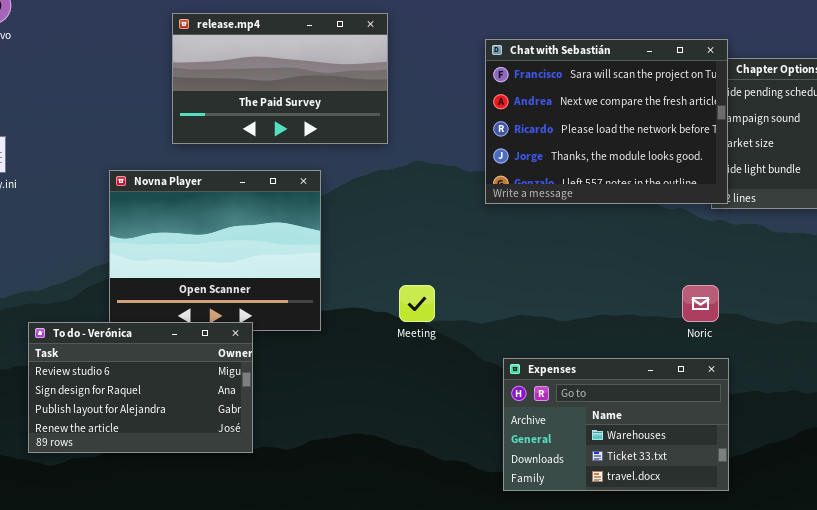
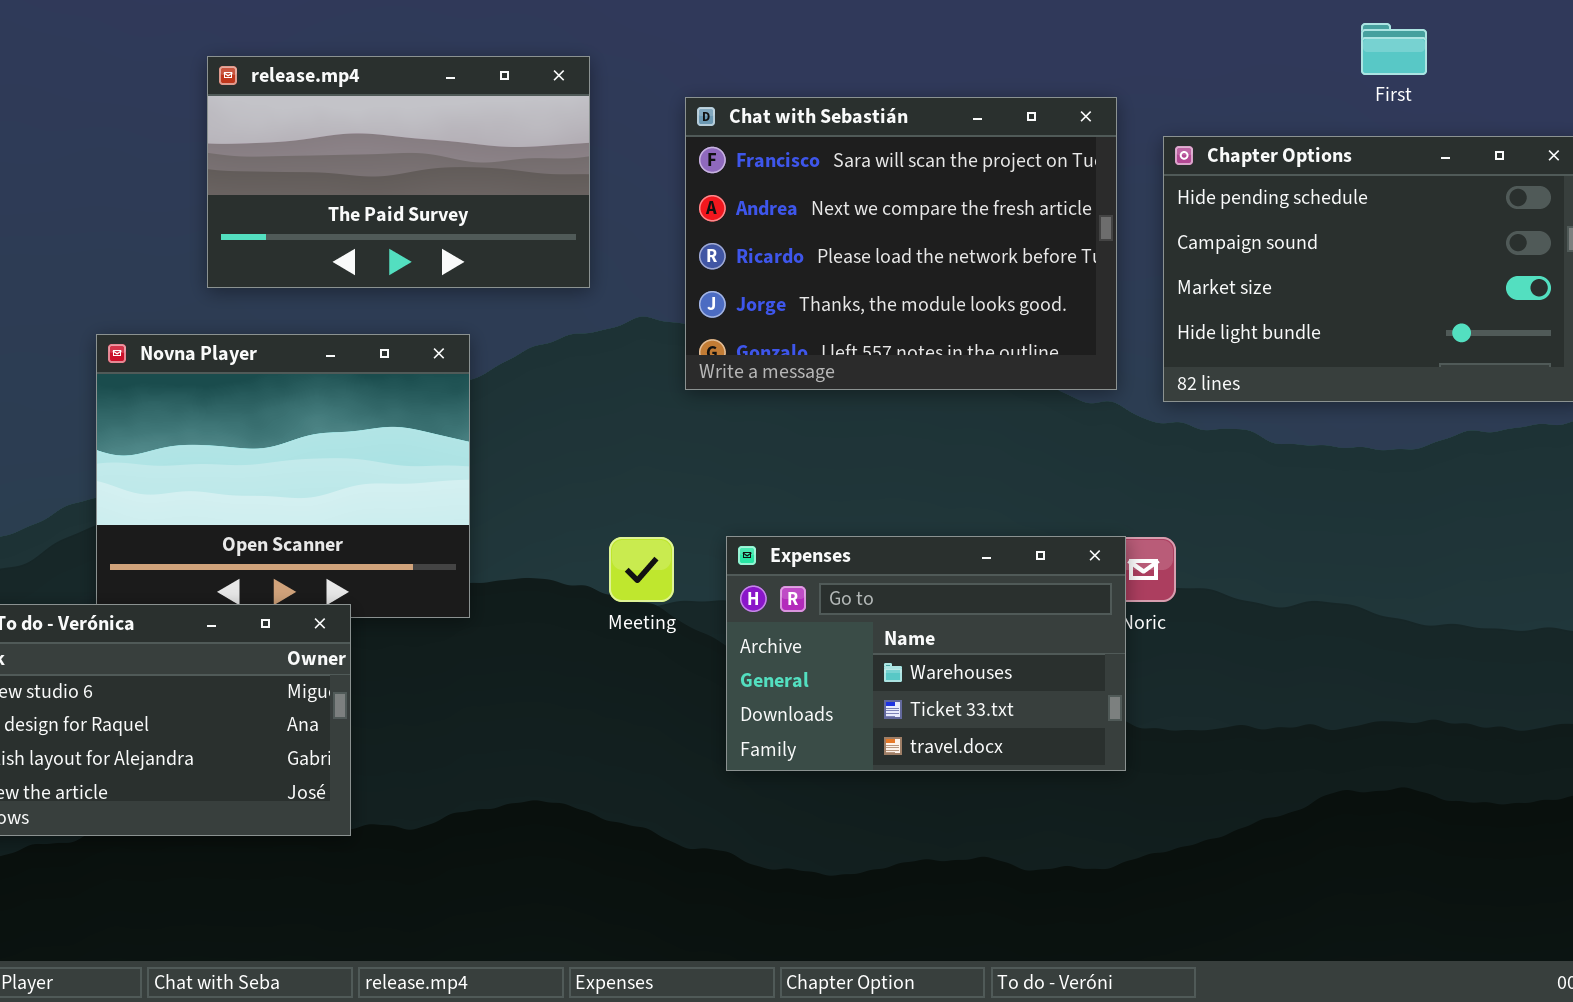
Chat with Sebastián: [485,39,728,204] -> [685,97,1117,390], moved
Expenses: [503,358,729,491] -> [726,536,1126,771], moved

